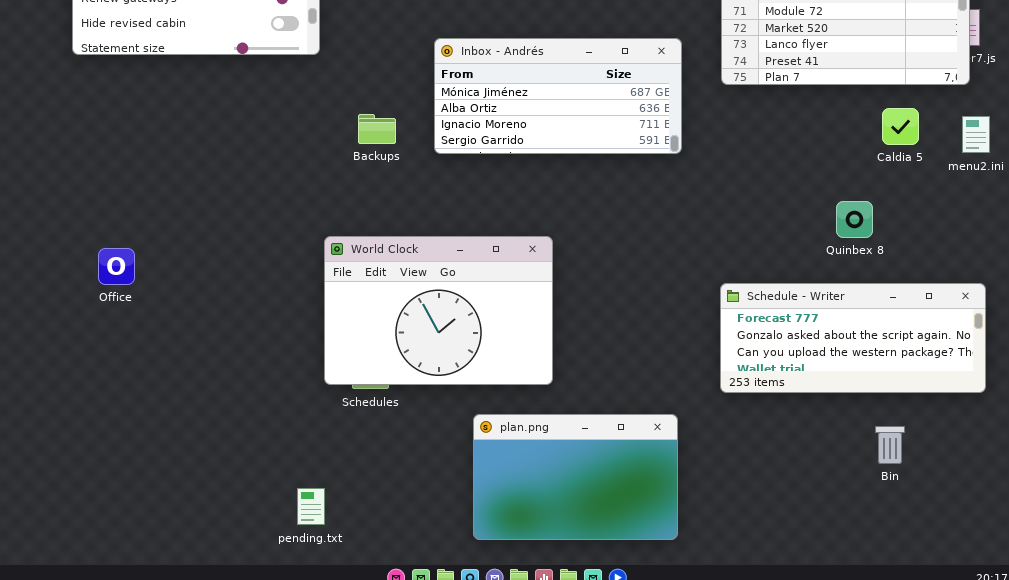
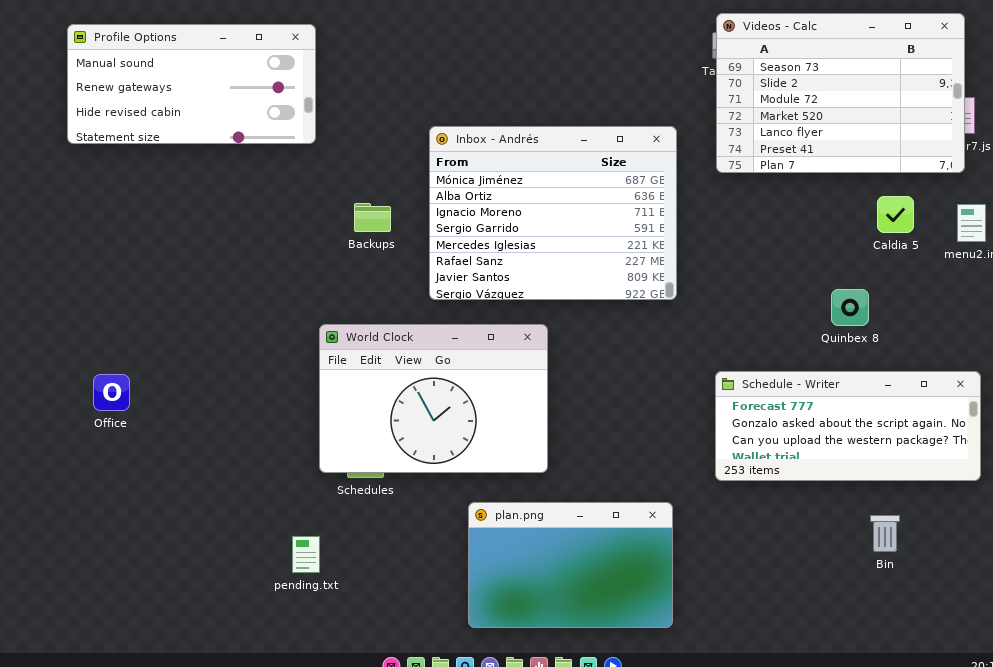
Inbox - Andrés: [434,38,682,154] -> [429,126,677,300], resized
Office: [98,248,135,285] -> [93,374,130,411], moved
pending.txt: [297,488,325,525] -> [292,536,320,573], moved

